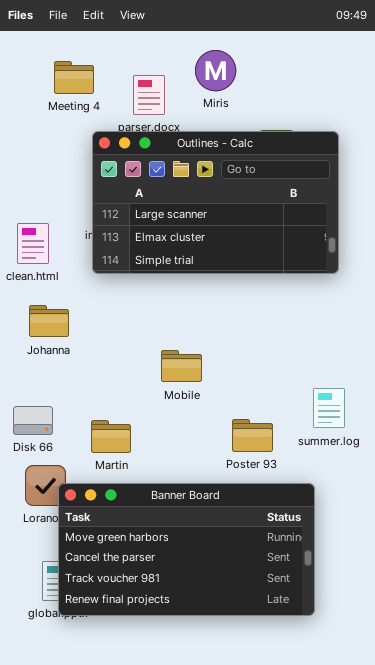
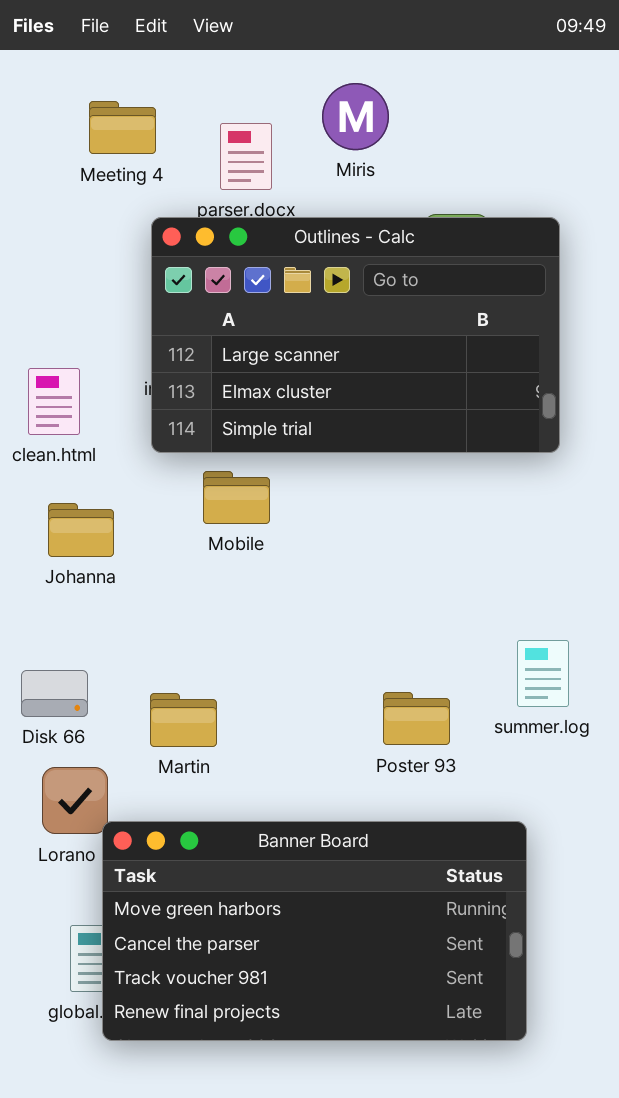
Mobile: [161,350,202,382] -> [203,471,270,524], moved
Banner Board: [58,483,315,616] -> [102,821,527,1041], moved

